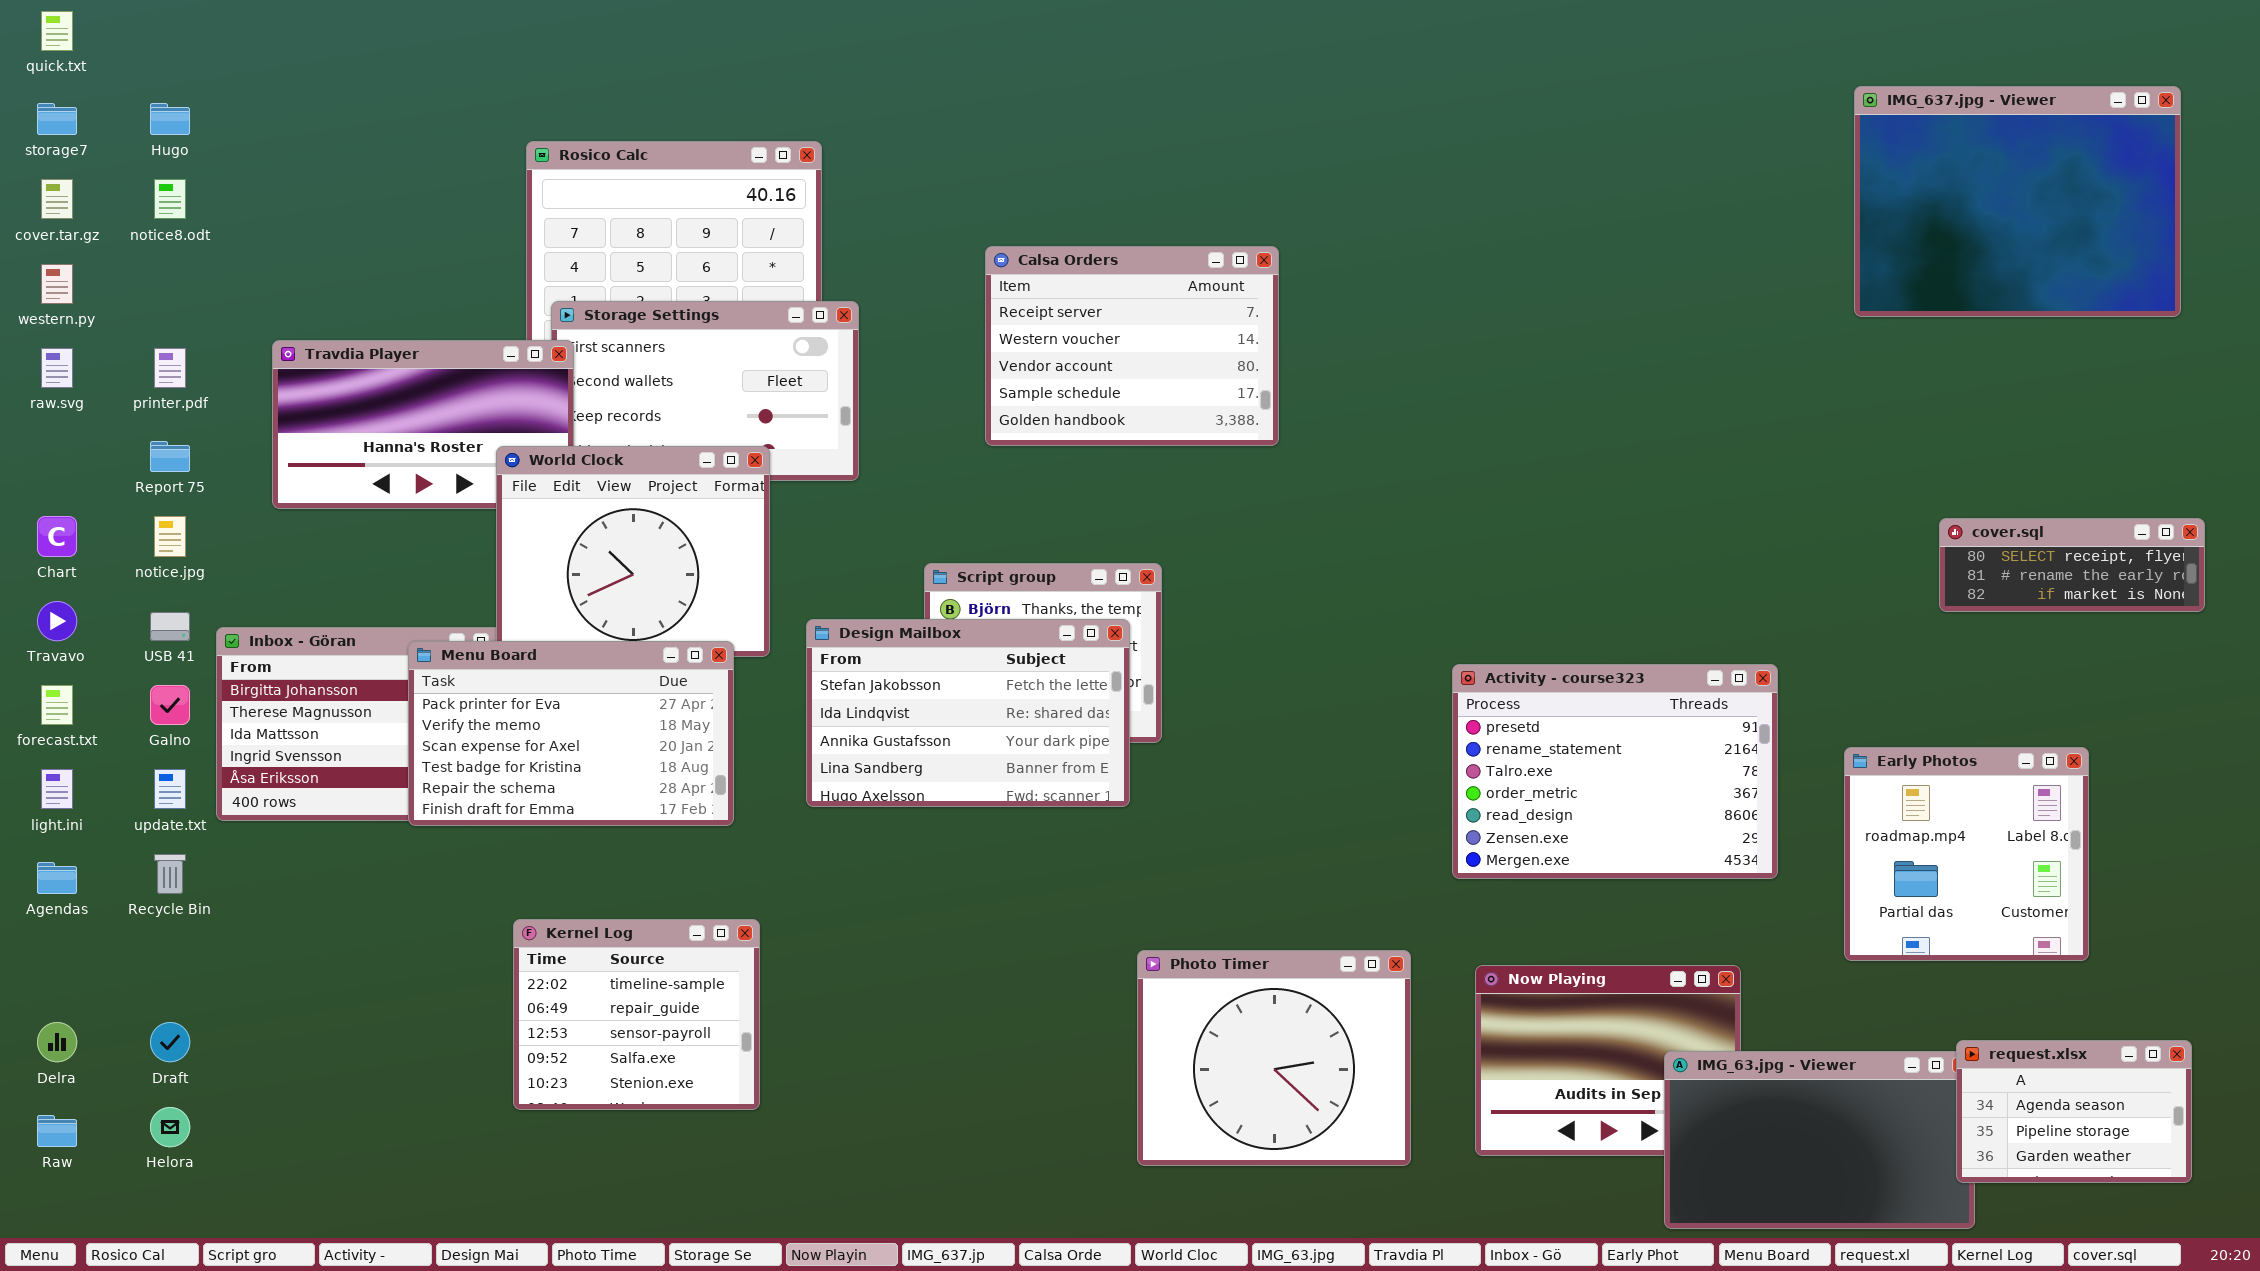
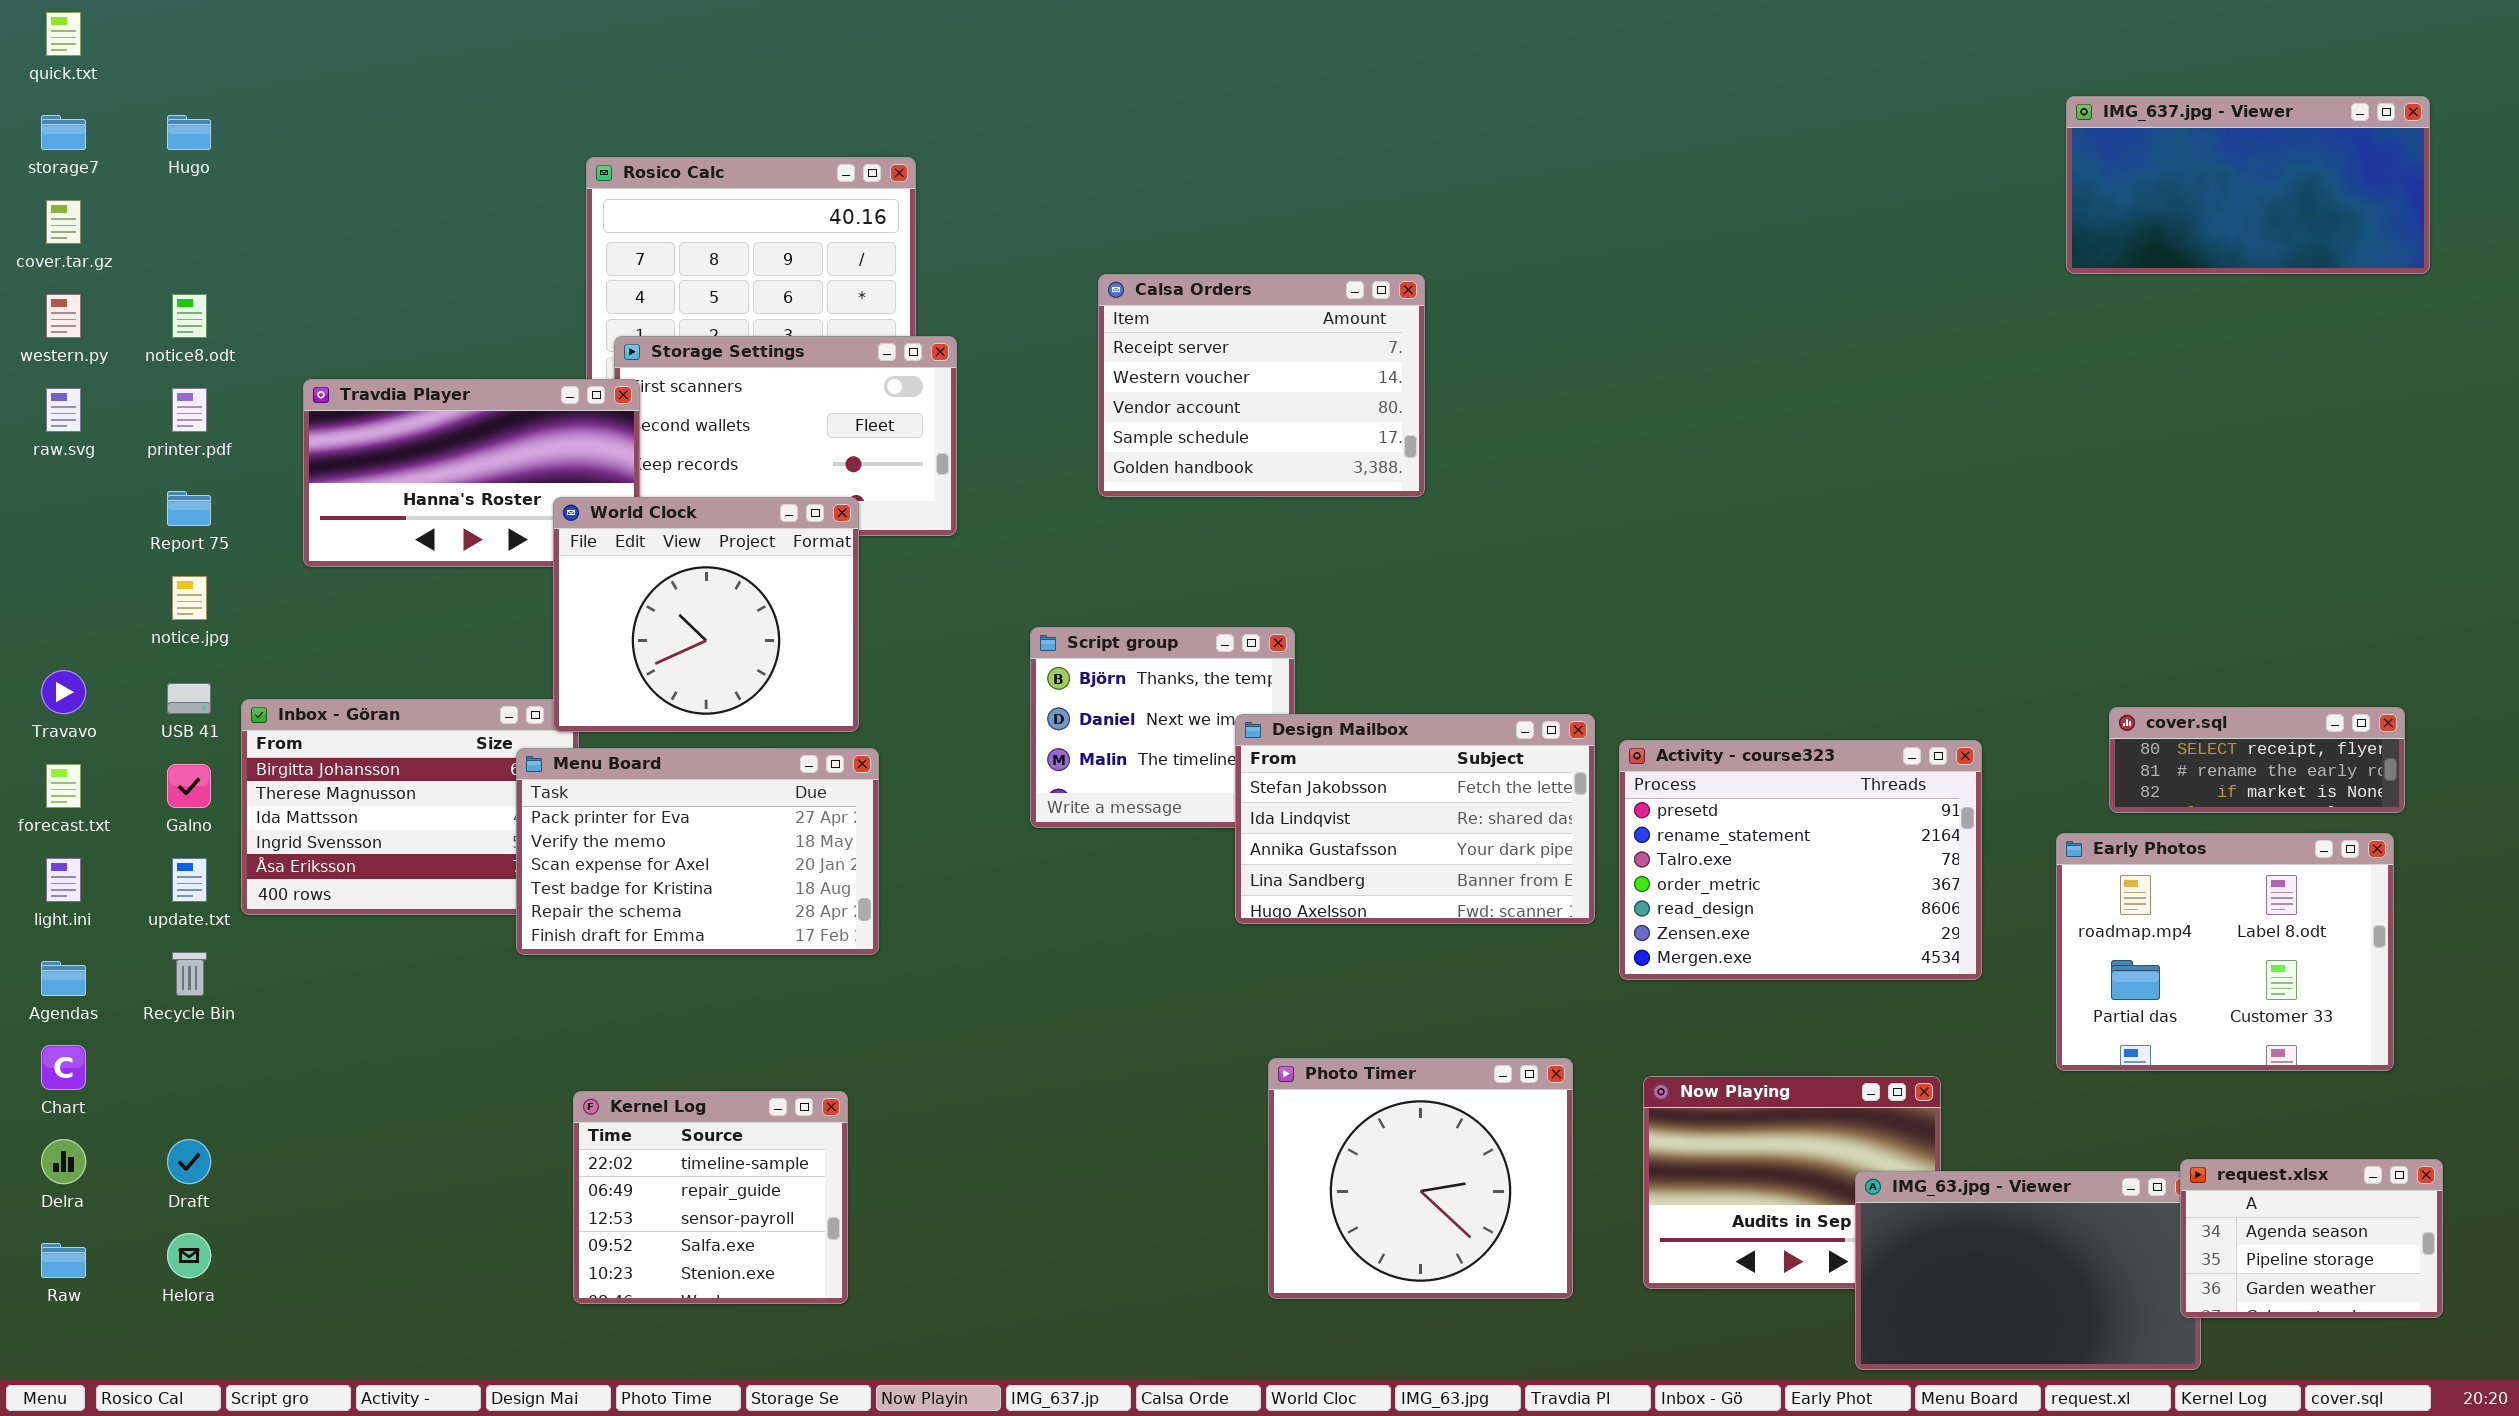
IMG_637.jpg - Viewer: [1854,86,2181,317] -> [2066,96,2430,274], resized
notice8.odt: [154,179,186,219] -> [172,294,207,338], moved
Chart: [37,516,77,557] -> [41,1045,86,1090], moved
cover.sql: [1939,518,2205,612] -> [2109,707,2405,813], moved
Design Mailbox: [806,619,1130,807] -> [1235,714,1595,924], moved
Menu Board: [408,641,734,826] -> [516,748,879,955], moved
Early Photos: [1844,747,2089,961] -> [2056,833,2394,1071], resized
Kernel Log: [513,919,760,1110] -> [573,1091,848,1304], moved

